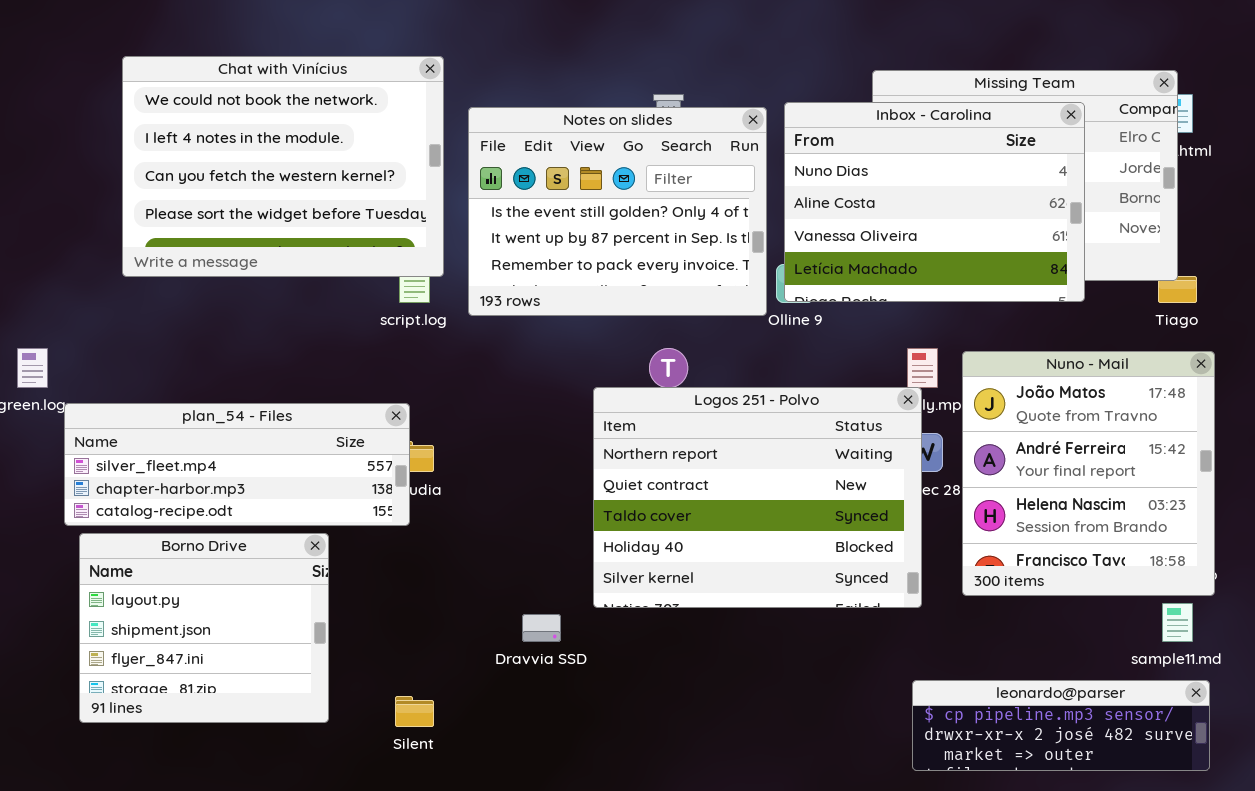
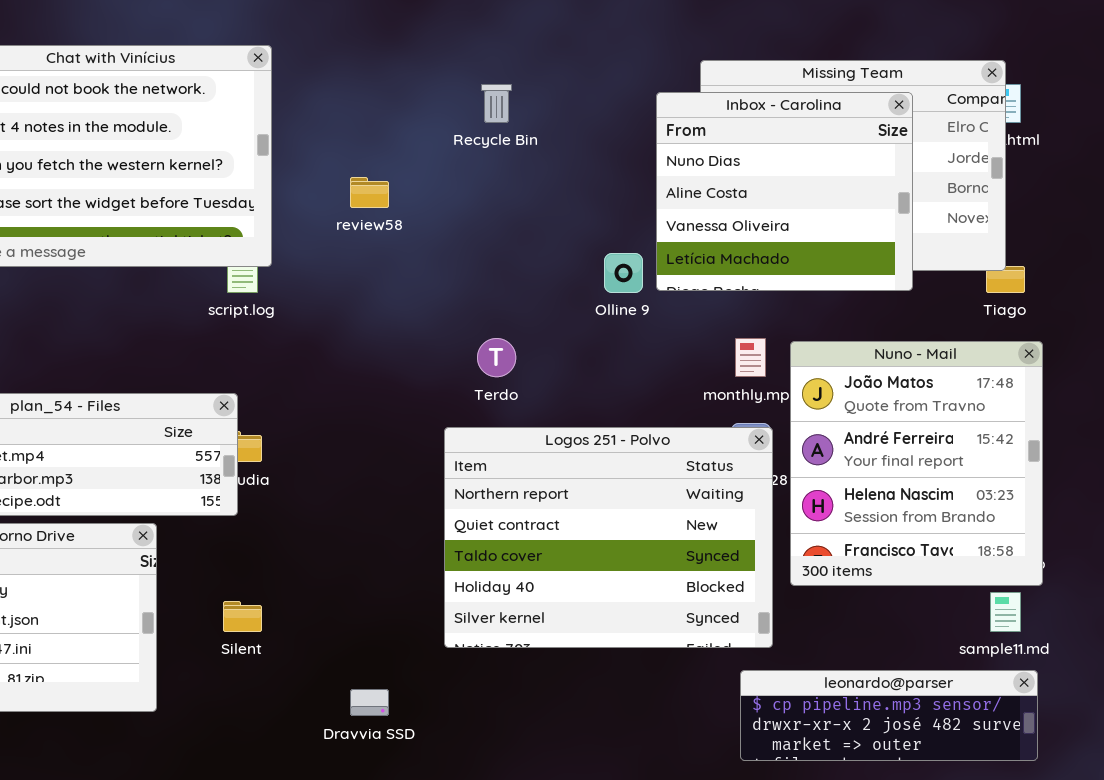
Inbox - Carolina: [784,102,1085,302] -> [656,92,913,291], resized
Notes on slides: [468,107,767,316] -> none, closed
Logos 251 - Polvo: [593,387,922,608] -> [444,427,773,648], moved
Dravvia SSD: [522,614,561,642] -> [350,689,389,716], moved
Silent: [395,696,434,727] -> [223,601,262,632], moved

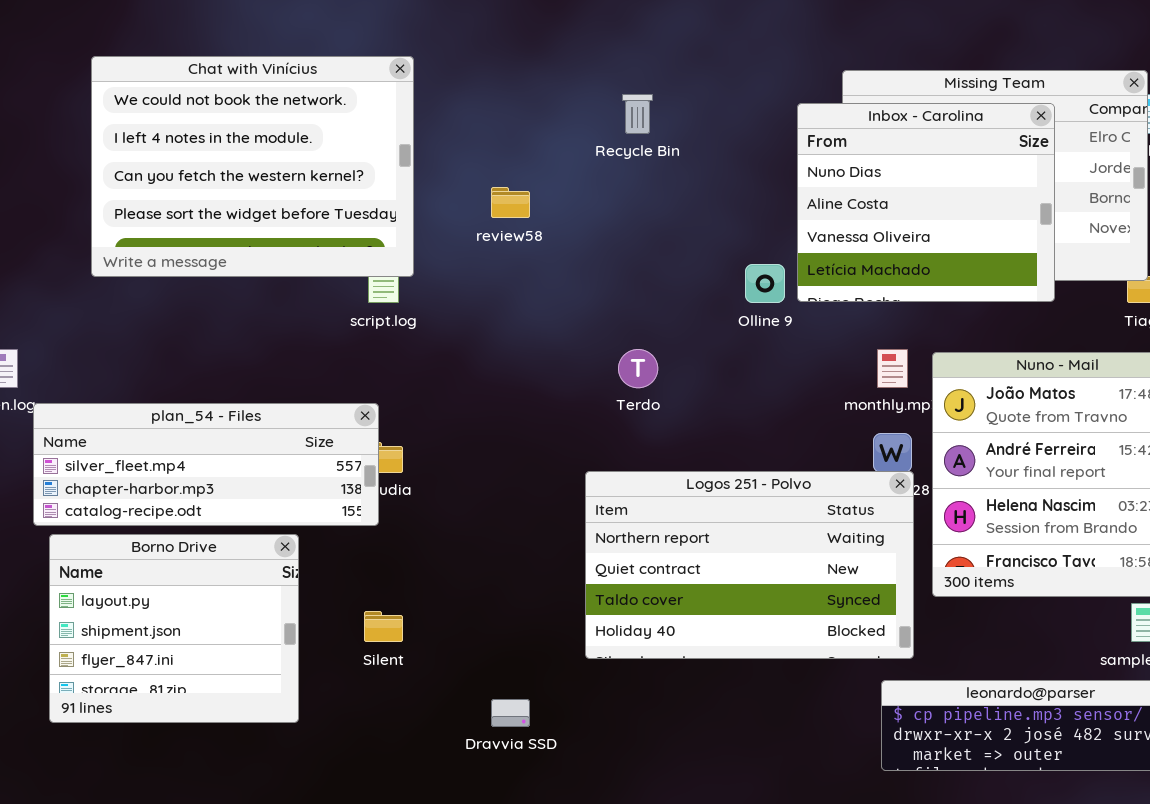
Logos 251 - Polvo: [444,427,773,648] -> [585,471,914,659], resized

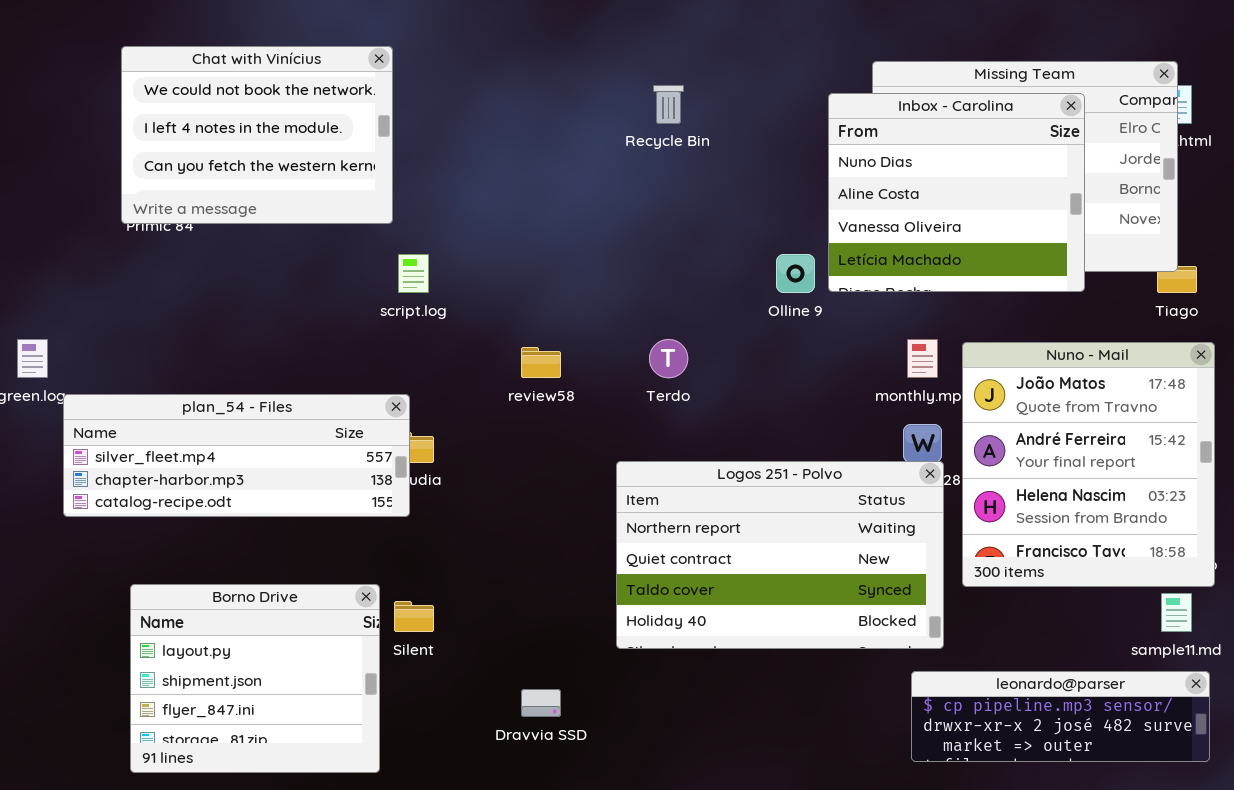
Chat with Vinícius: [91,56,414,277] -> [121,46,393,224], resized
review58: [491,187,530,218] -> [521,347,561,378], moved
Borno Drive: [49,534,299,723] -> [130,584,380,773], moved

